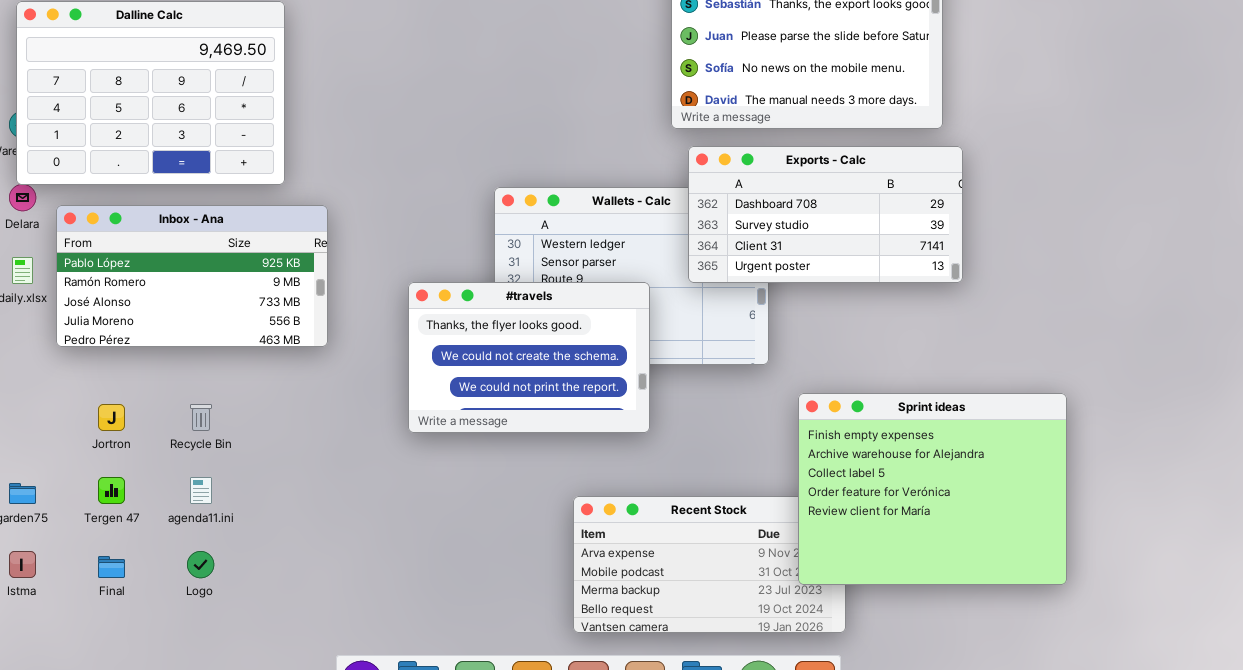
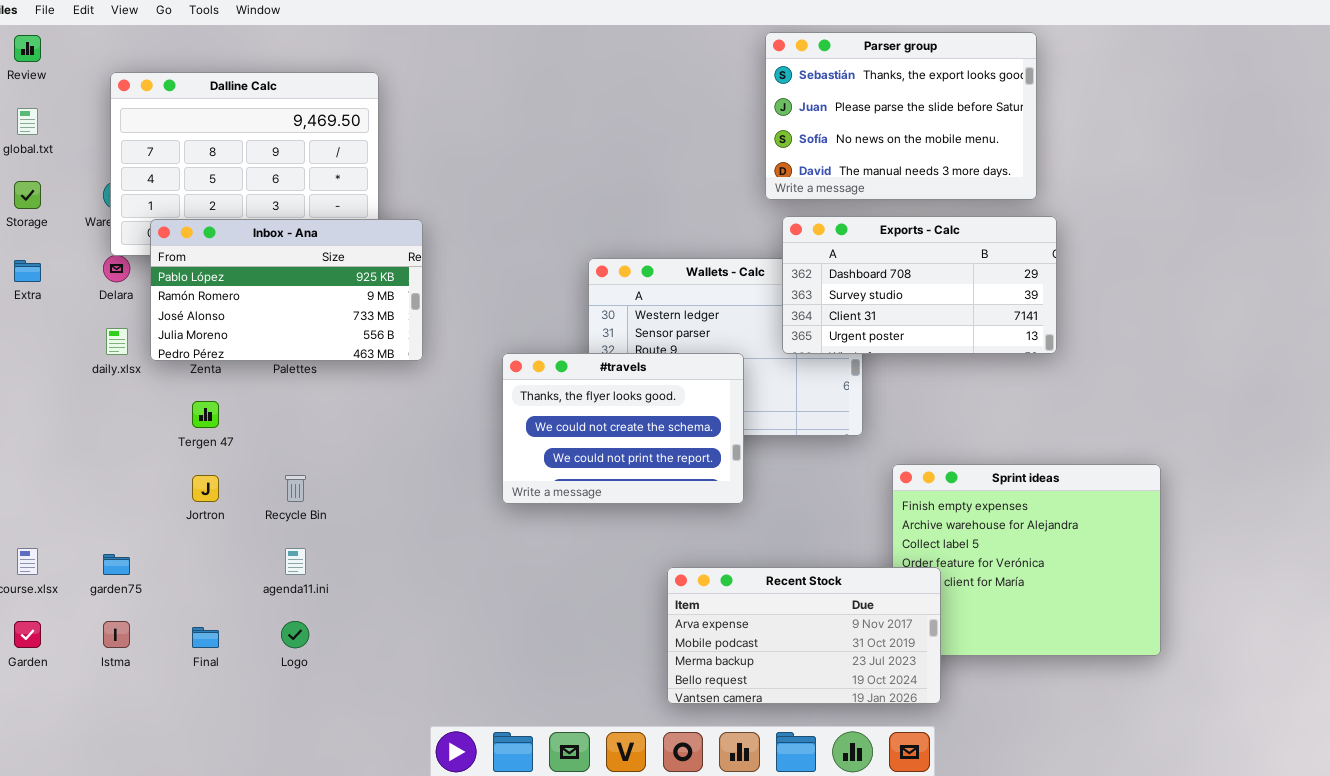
Inbox - Ana: [56,205,328,347] -> [150,219,423,361], moved
Tergen 47: [98,477,125,504] -> [192,401,219,428], moved
Recent Stock: [573,496,846,633] -> [667,567,941,704], raised

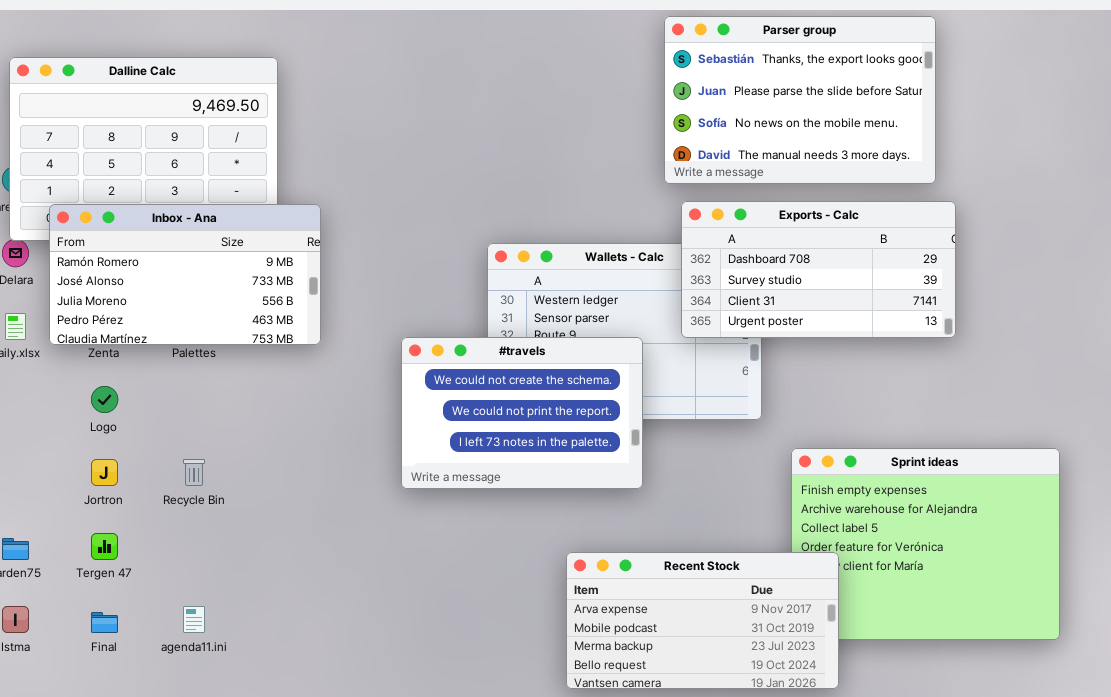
Inbox - Ana: [150,219,423,361] -> [49,204,321,345], scrolled down 1 row
#travels: [502,353,744,504] -> [401,337,643,489], scrolled down 1 row
Tergen 47: [192,401,219,428] -> [91,533,118,560], moved
agenda11.ini: [285,548,306,575] -> [183,606,205,633], moved
Logo: [281,621,309,648] -> [91,386,118,413], moved

